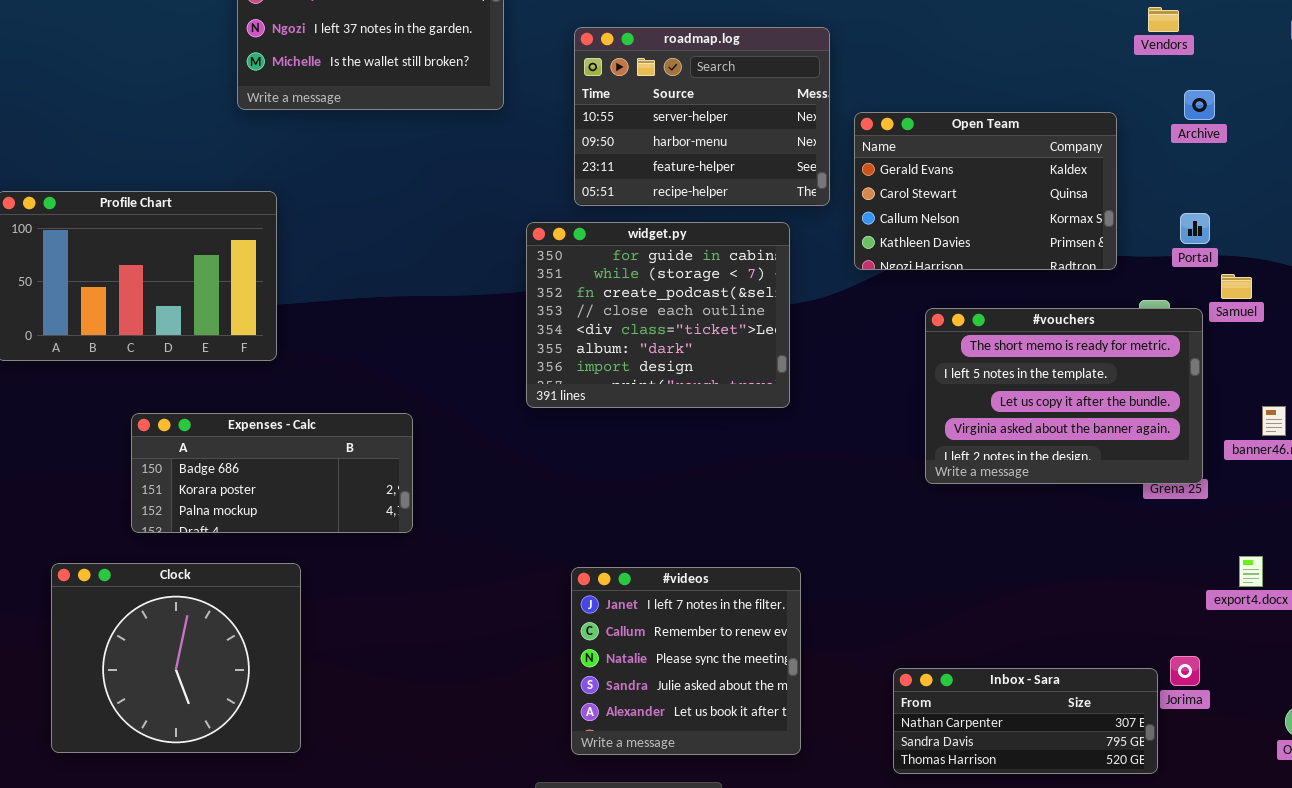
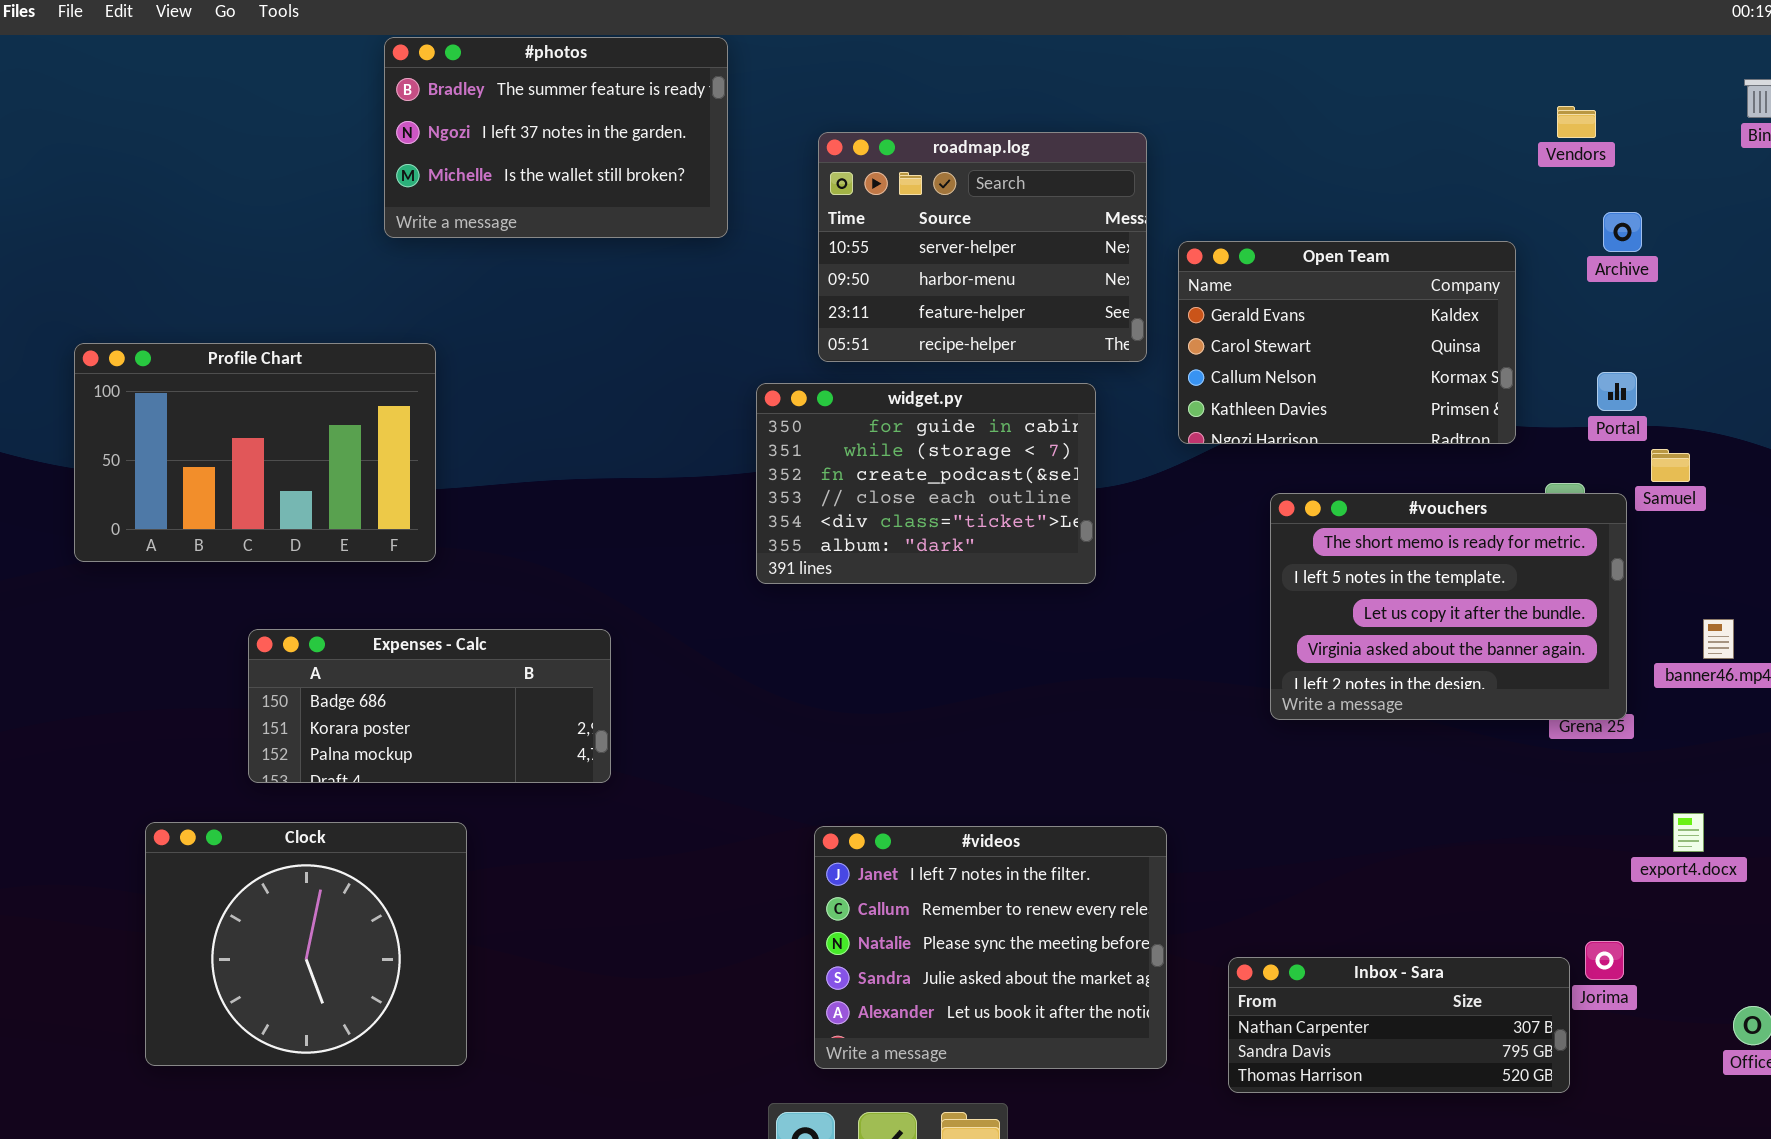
widget.py: [526,222,790,408] -> [756,383,1096,584], resized
#videos: [571,567,801,755] -> [814,826,1167,1069], resized

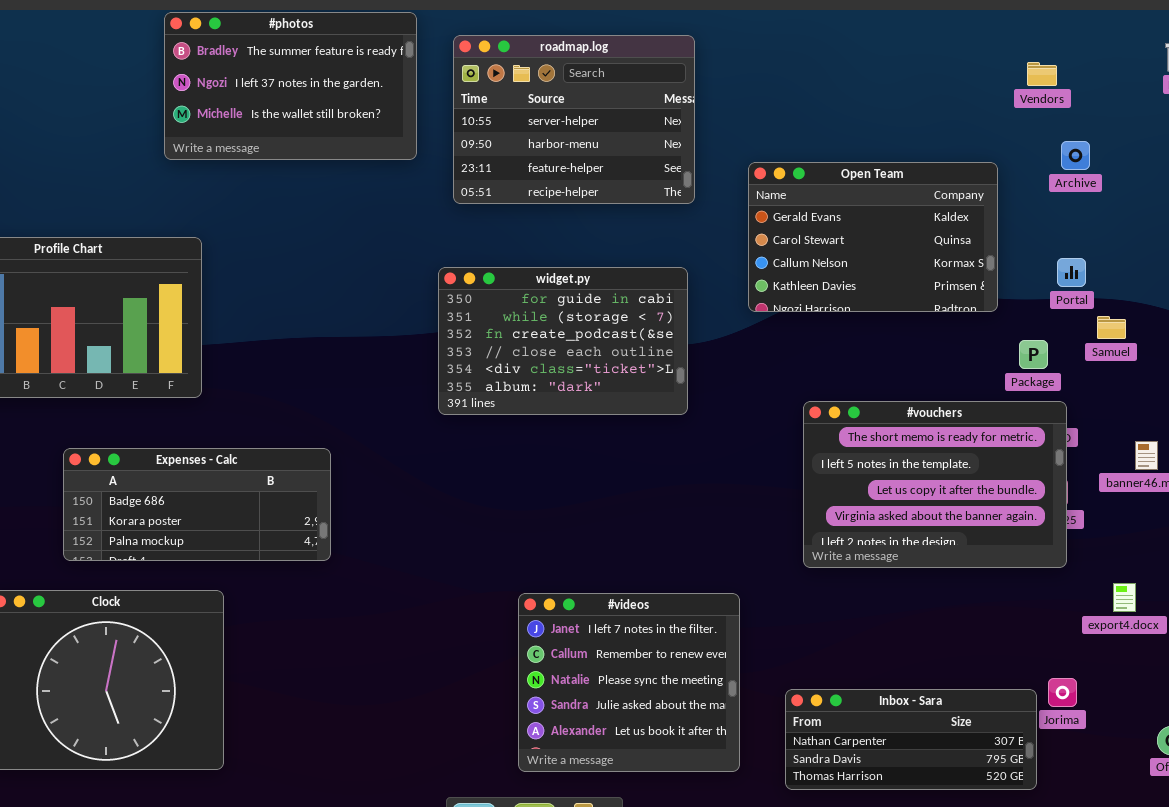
roadmap.log: [818,132,1147,362] -> [453,35,695,204], moved
#vouchers: [1270,493,1627,720] -> [803,401,1067,568], moved
#videos: [814,826,1167,1069] -> [518,593,740,772], resized

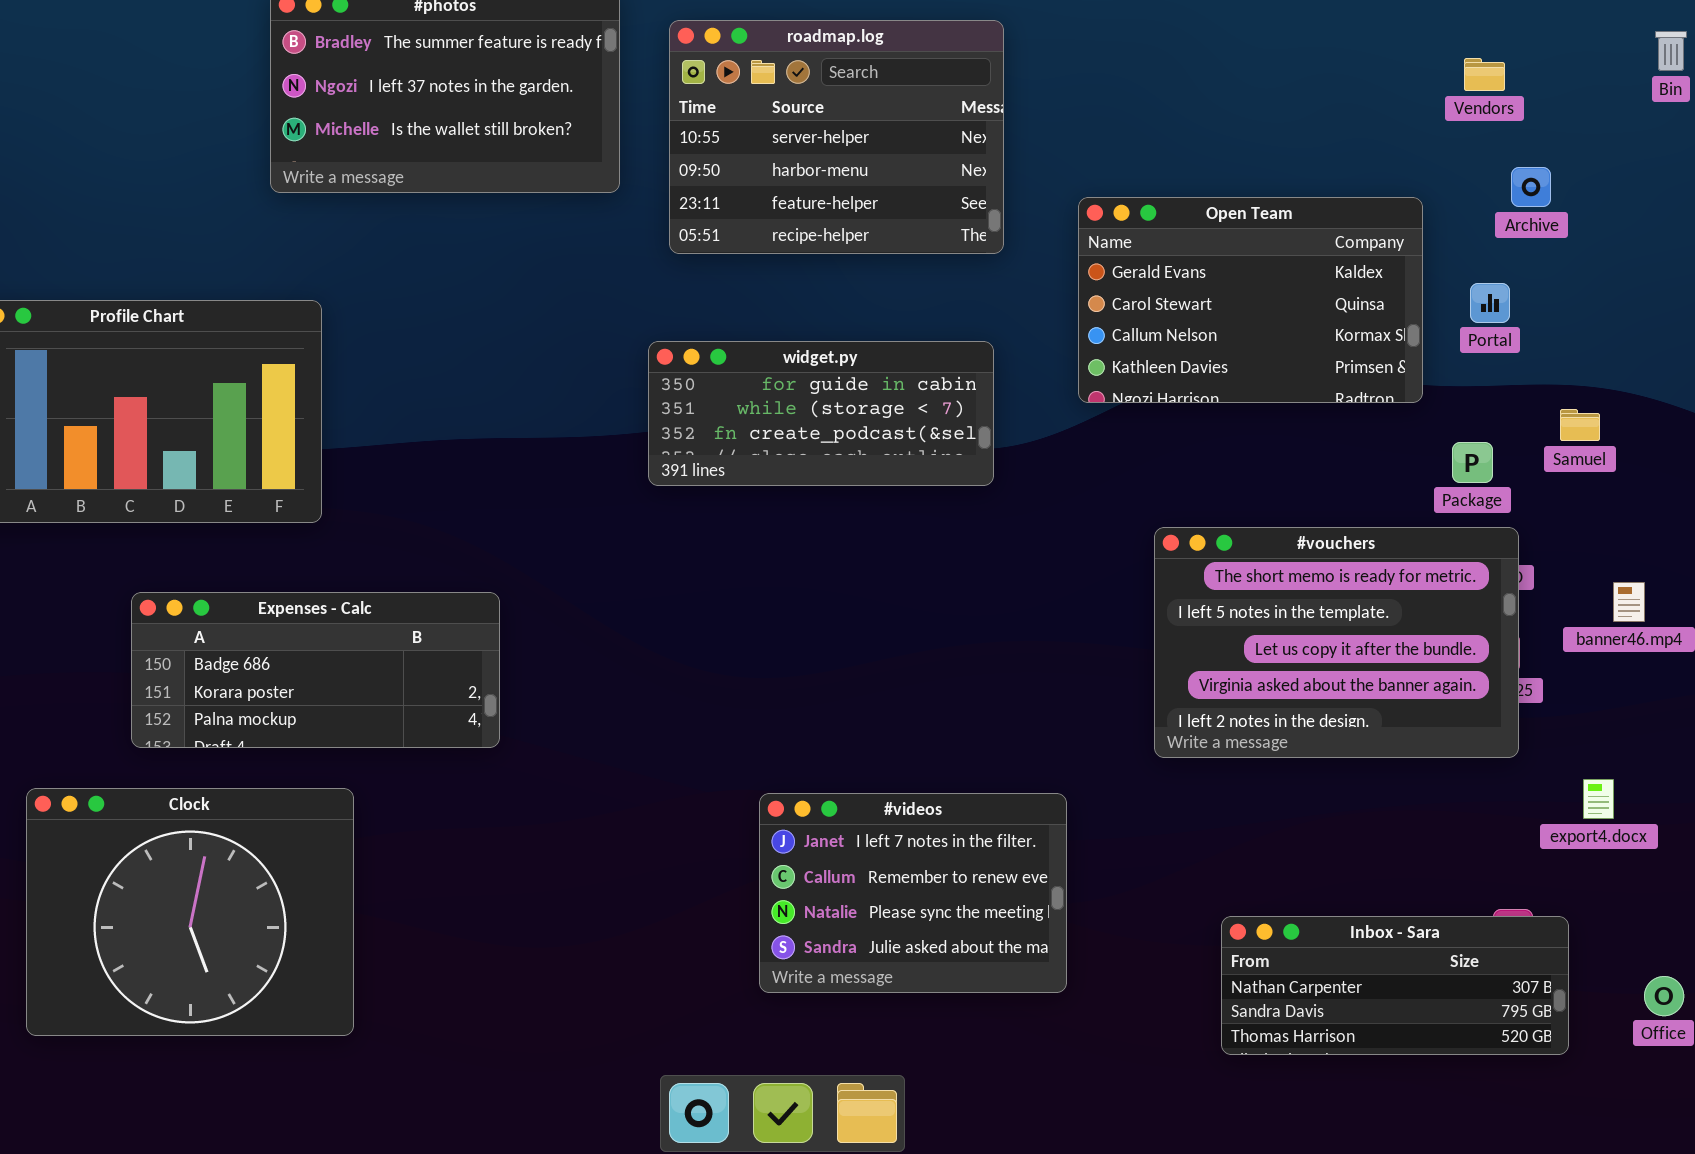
Portal: [1057,258,1086,287] -> [1470,283,1510,323], moved
widget.py: [438,267,688,415] -> [648,341,994,486], resized
#videos: [518,593,740,772] -> [759,793,1067,993], resized
Inbox - Sara: [785,689,1037,790] -> [1221,916,1569,1055], moved

